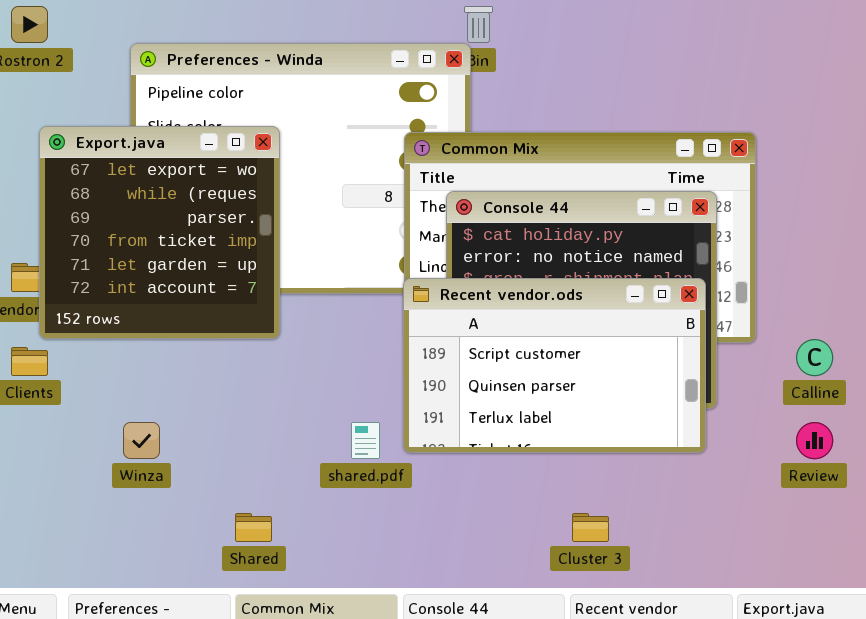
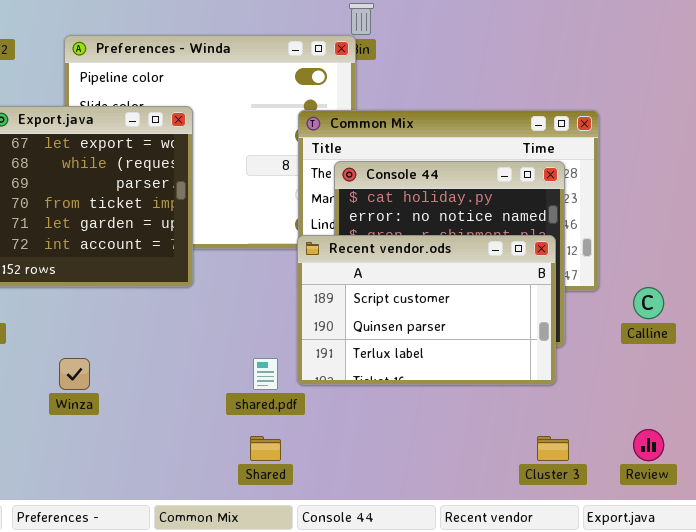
Review: [796,422,833,459] -> [633,429,664,461], moved
Shared: [235,513,272,542] -> [250,436,281,461], moved
Cluster 3: [572,513,609,542] -> [537,436,569,461], moved

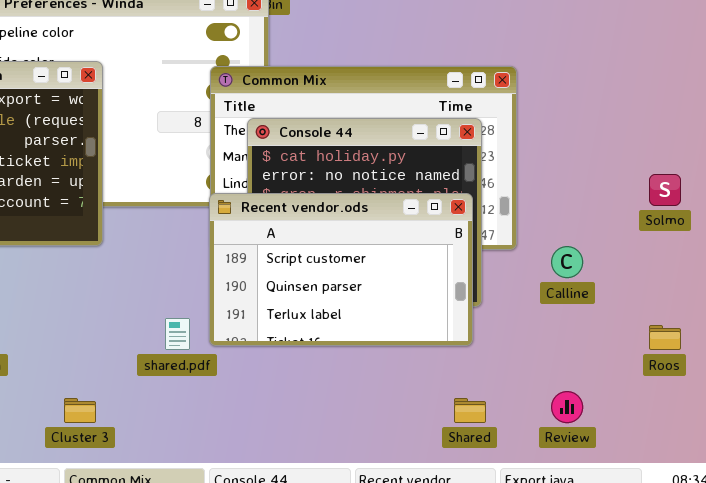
Shared: [250,436,281,461] -> [454,398,486,423], moved
Cluster 3: [537,436,569,461] -> [64,398,96,423], moved

